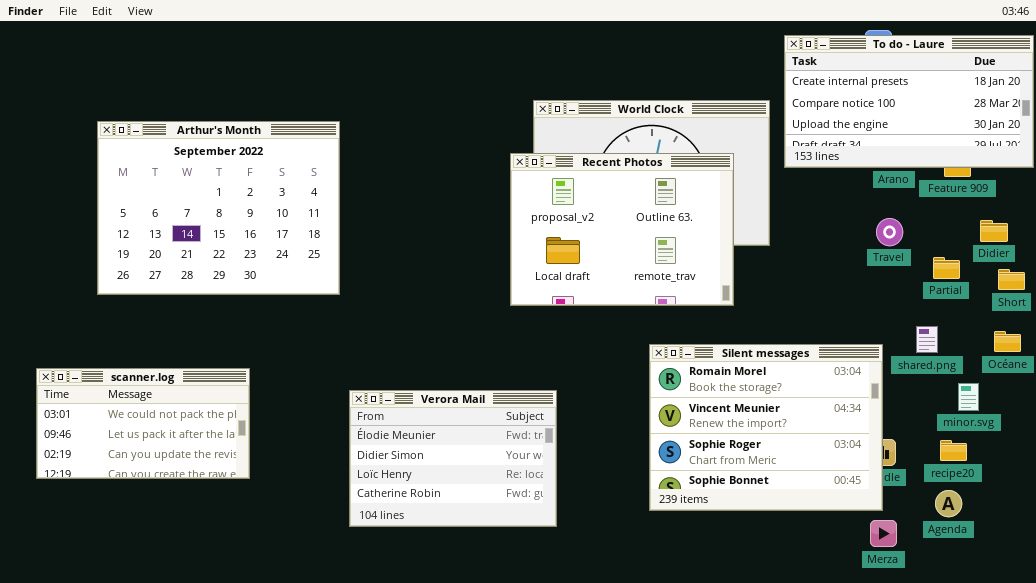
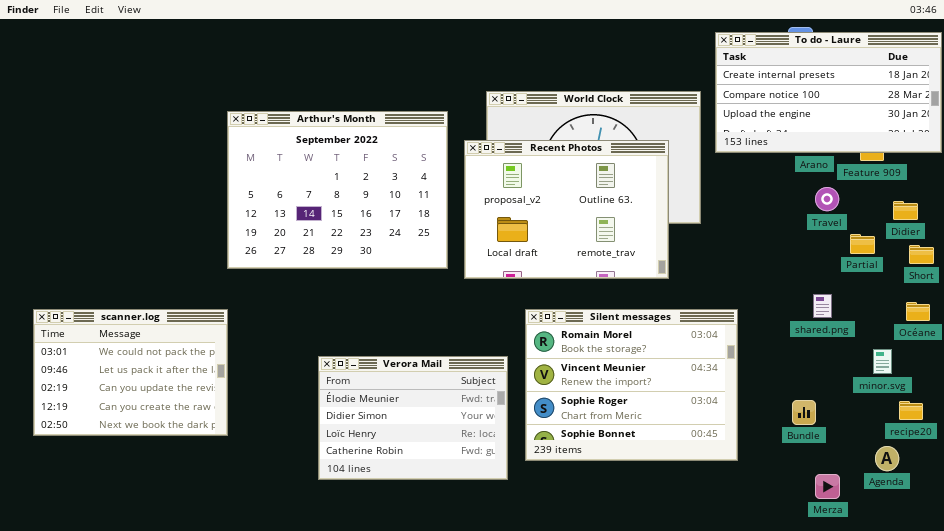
Arthur's Month: [97,121,340,295] -> [227,111,448,269], moved
Travel: [876,218,903,246] -> [815,187,839,211], moved
shared.png: [916,326,938,353] -> [813,294,832,318], moved
Silent messages: [649,344,883,511] -> [525,309,738,461], moved
scanner.log: [36,368,250,479] -> [33,309,228,436], resized
recipe20: [940,440,967,461] -> [899,401,923,420], moved
Agenda: [935,490,962,517] -> [875,446,899,471], moved
Merza: [870,520,897,547] -> [815,474,840,499], moved

